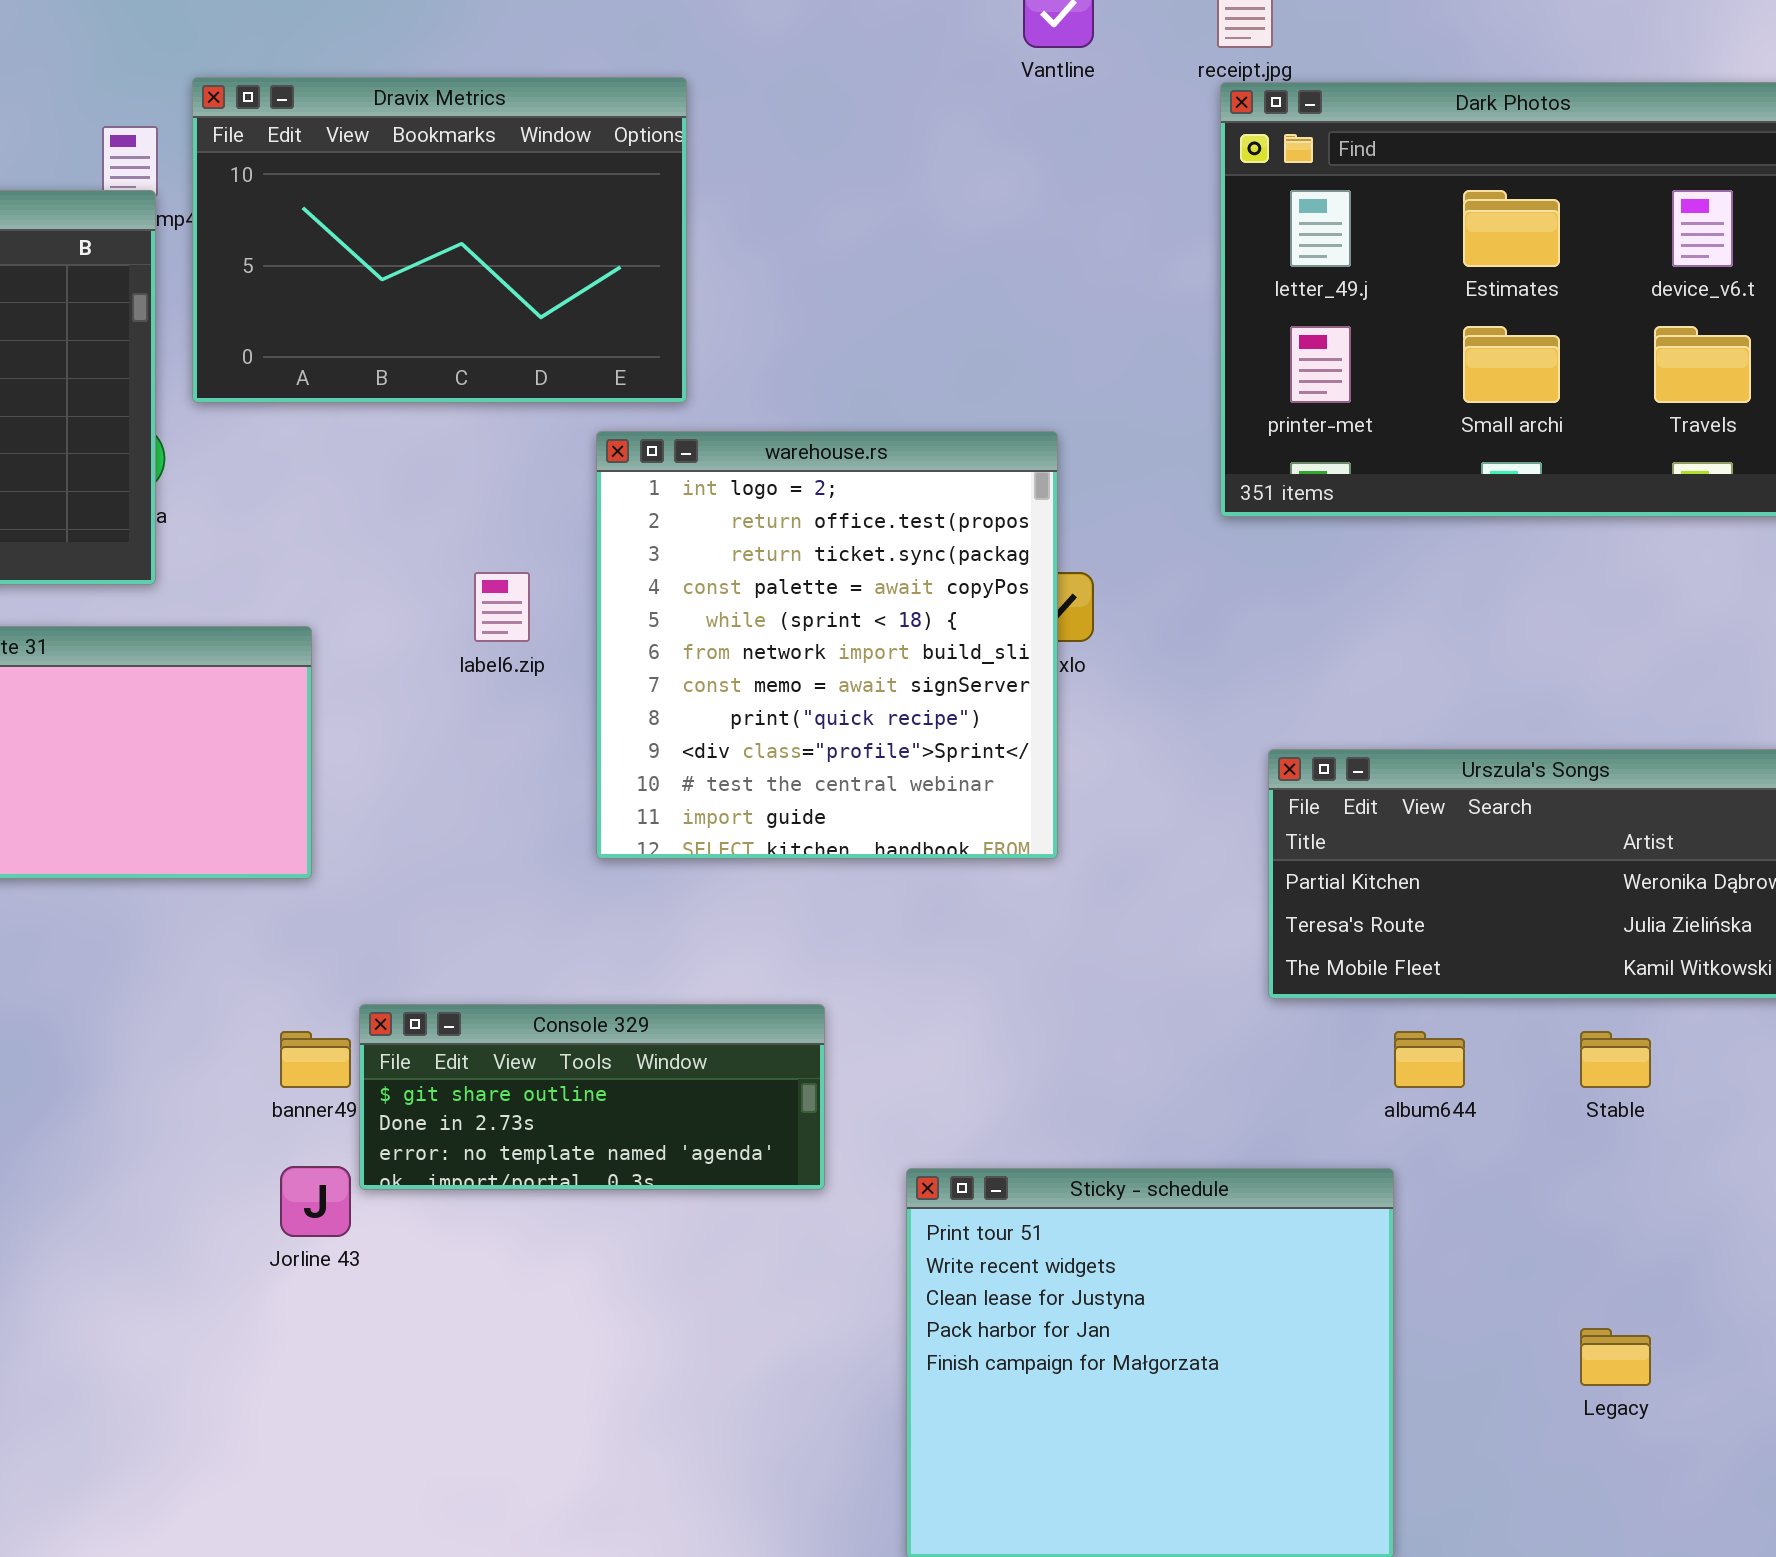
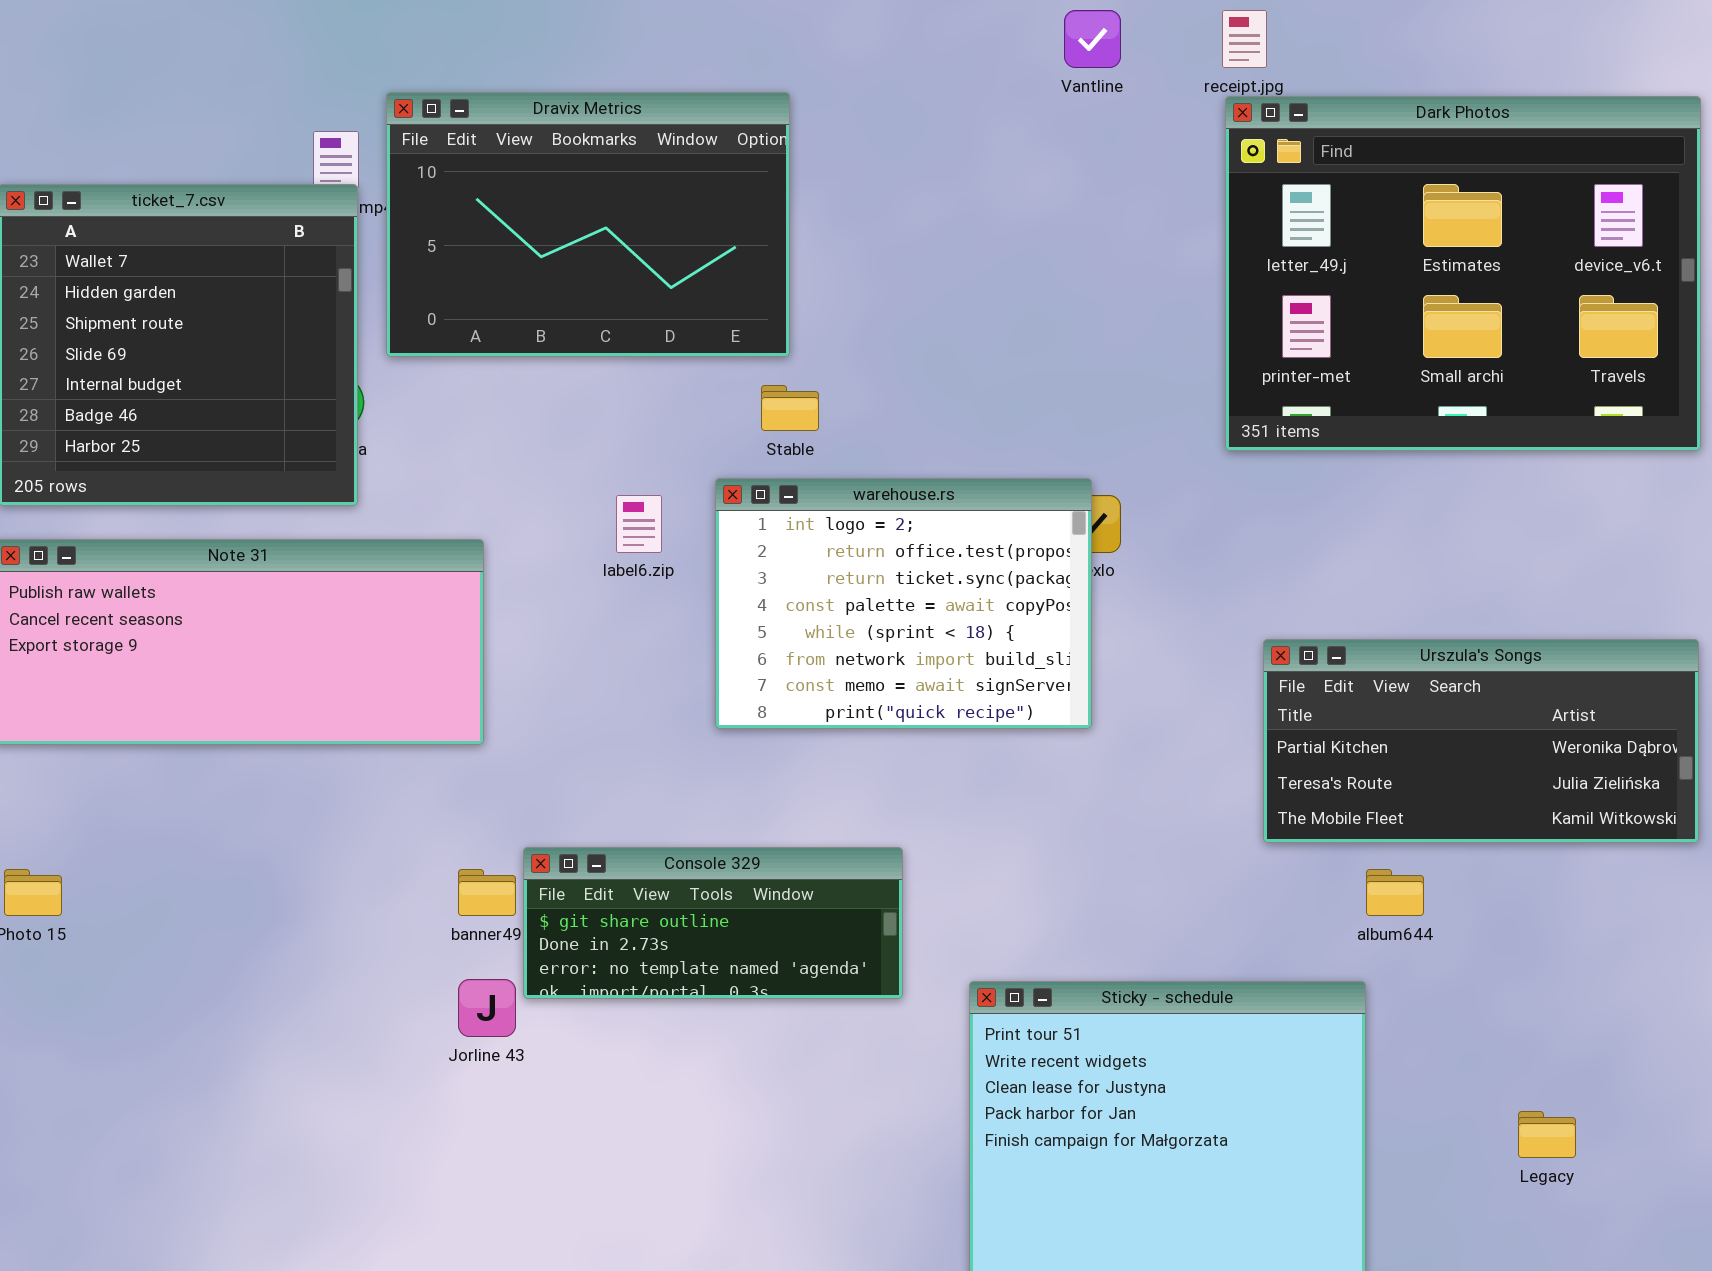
warehouse.rs: [596,431,1058,859] -> [715,478,1092,729], resized
Stable: [1580,1031,1651,1088] -> [761,385,819,431], moved

